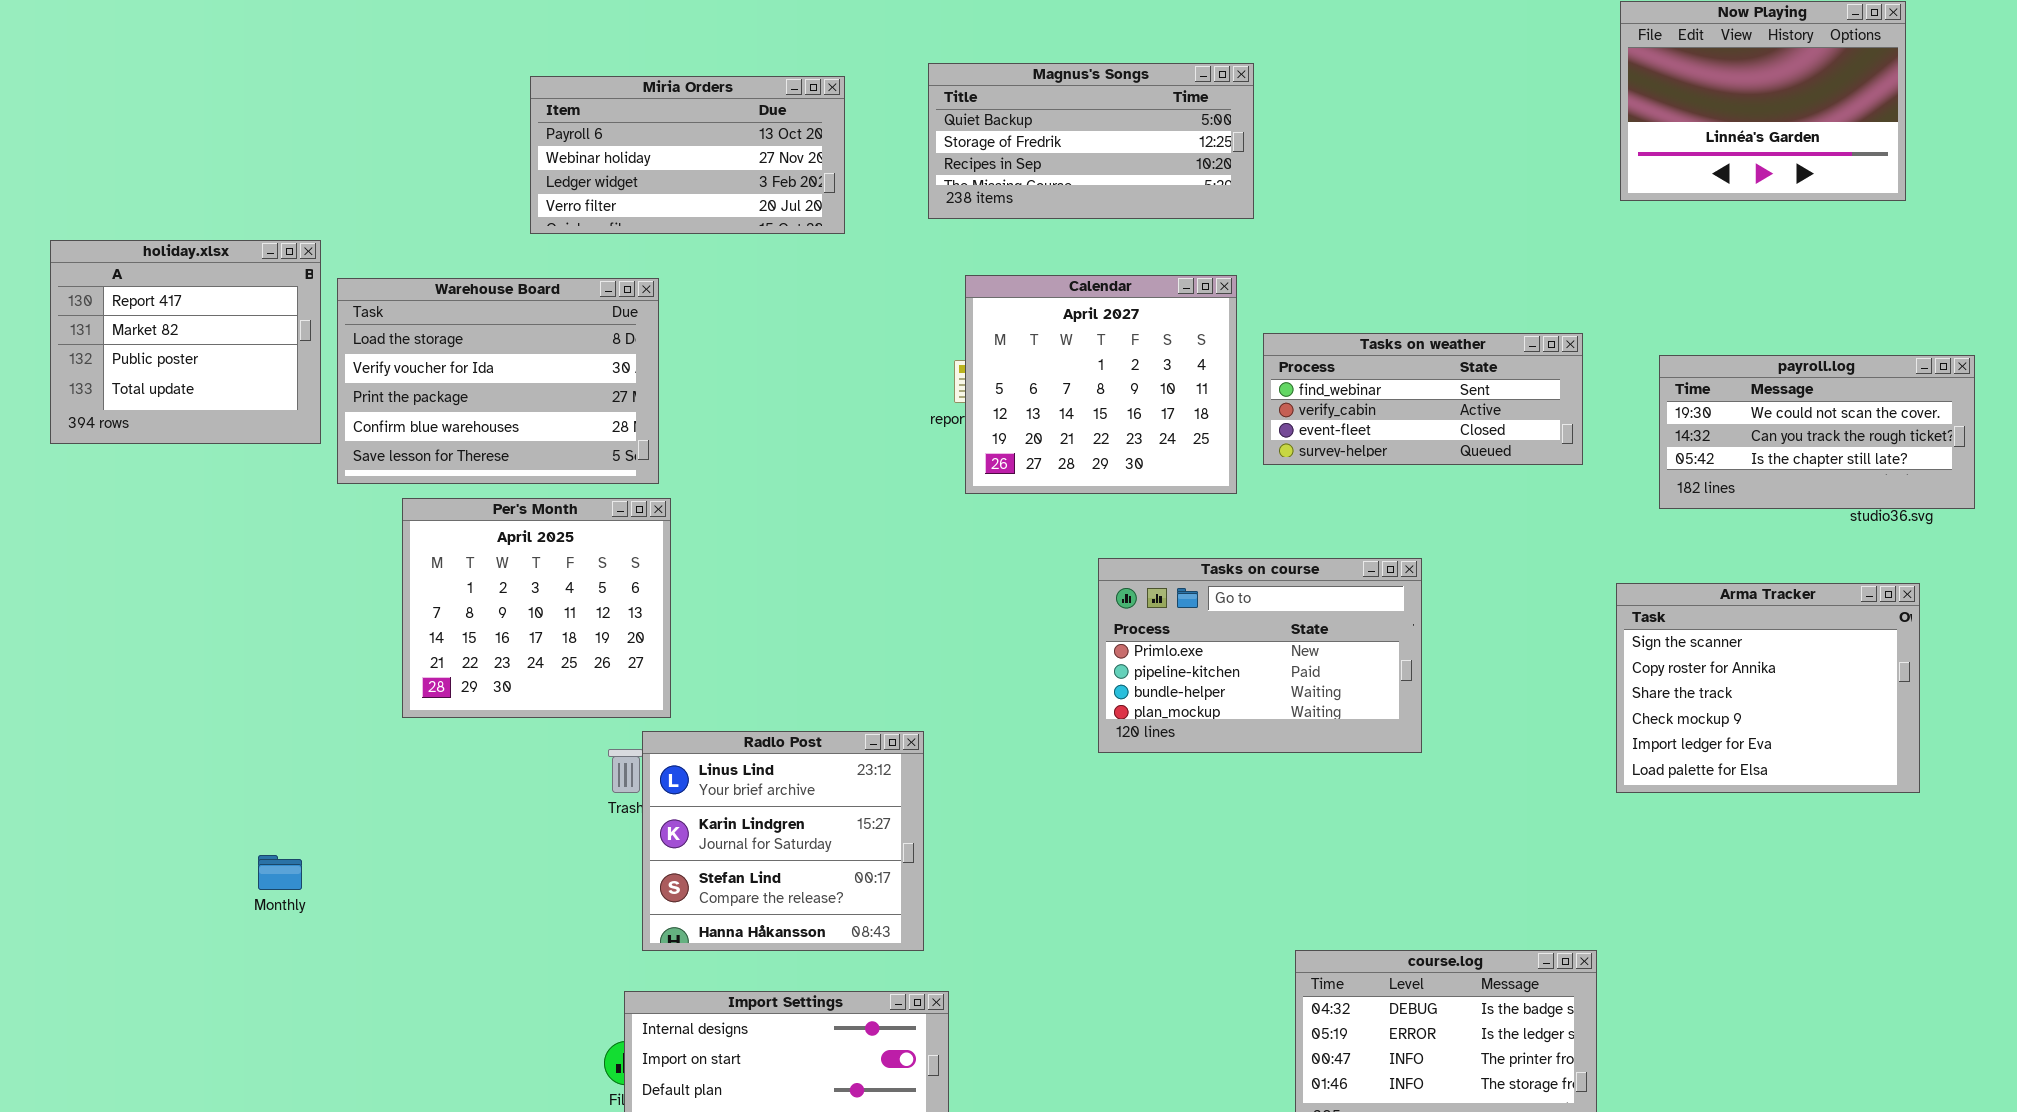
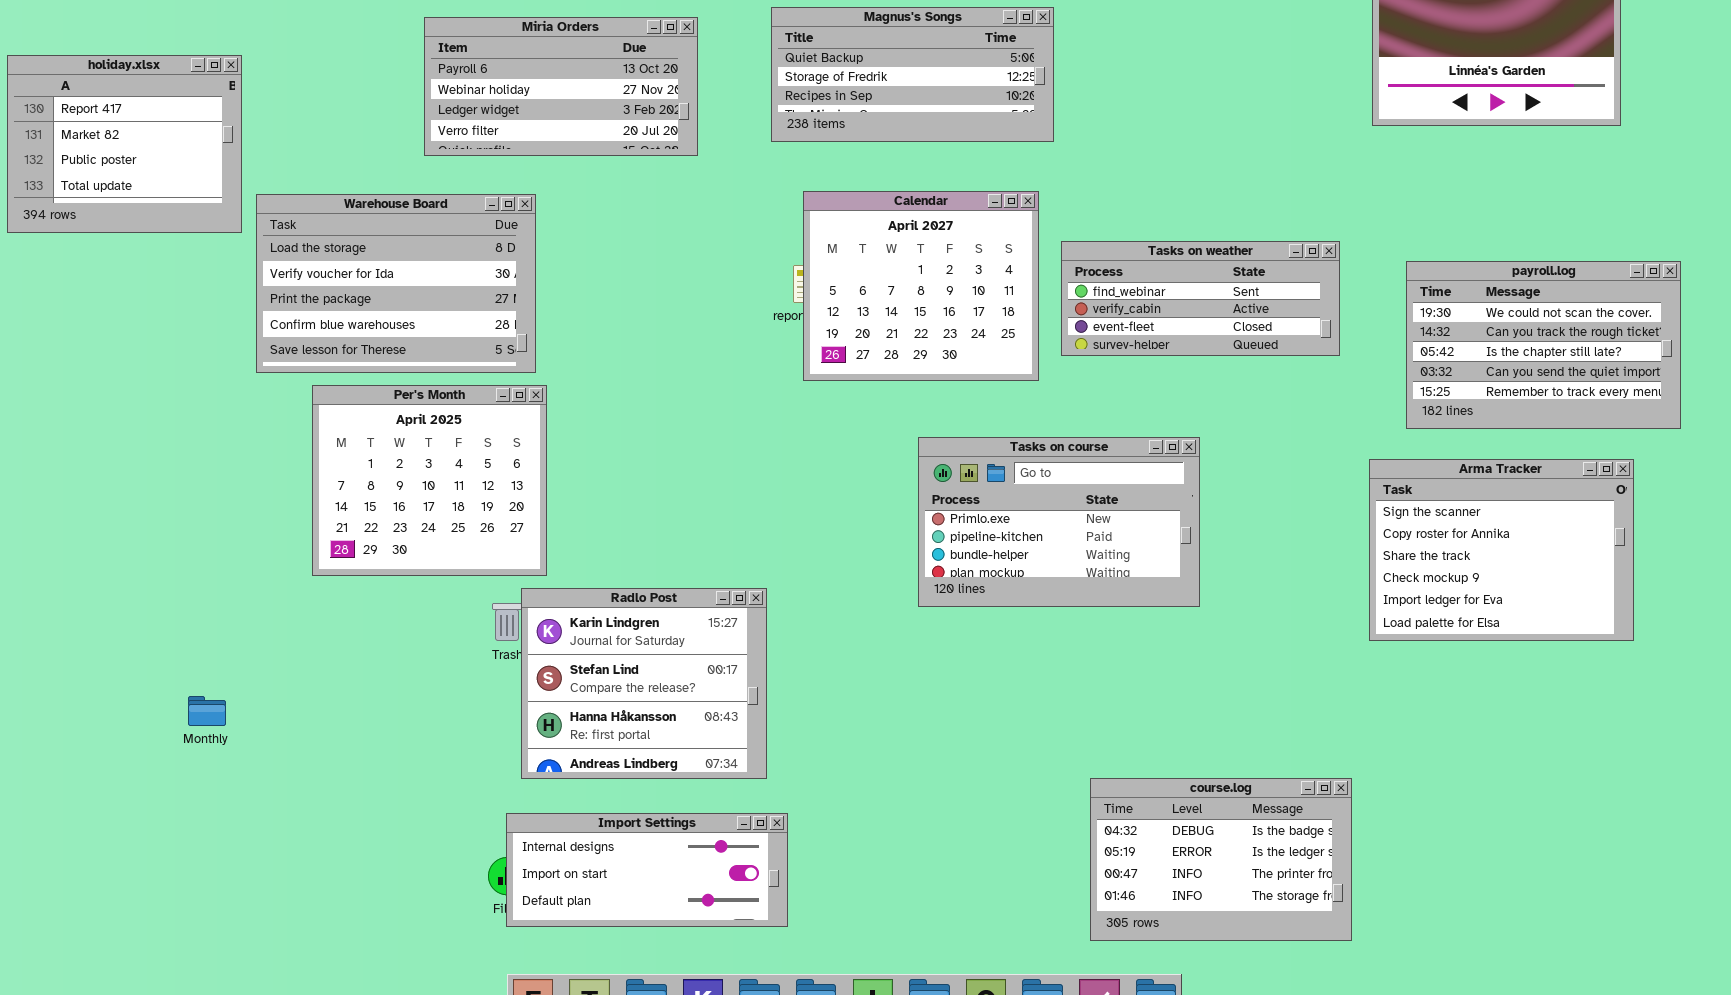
holiday.xlsx: [50,240,321,444] -> [7,55,242,233], moved
payroll.log: [1659,355,1975,509] -> [1406,261,1681,429], resized
Radlo Post: [642,731,924,951] -> [521,588,767,779], scrolled down 1 row

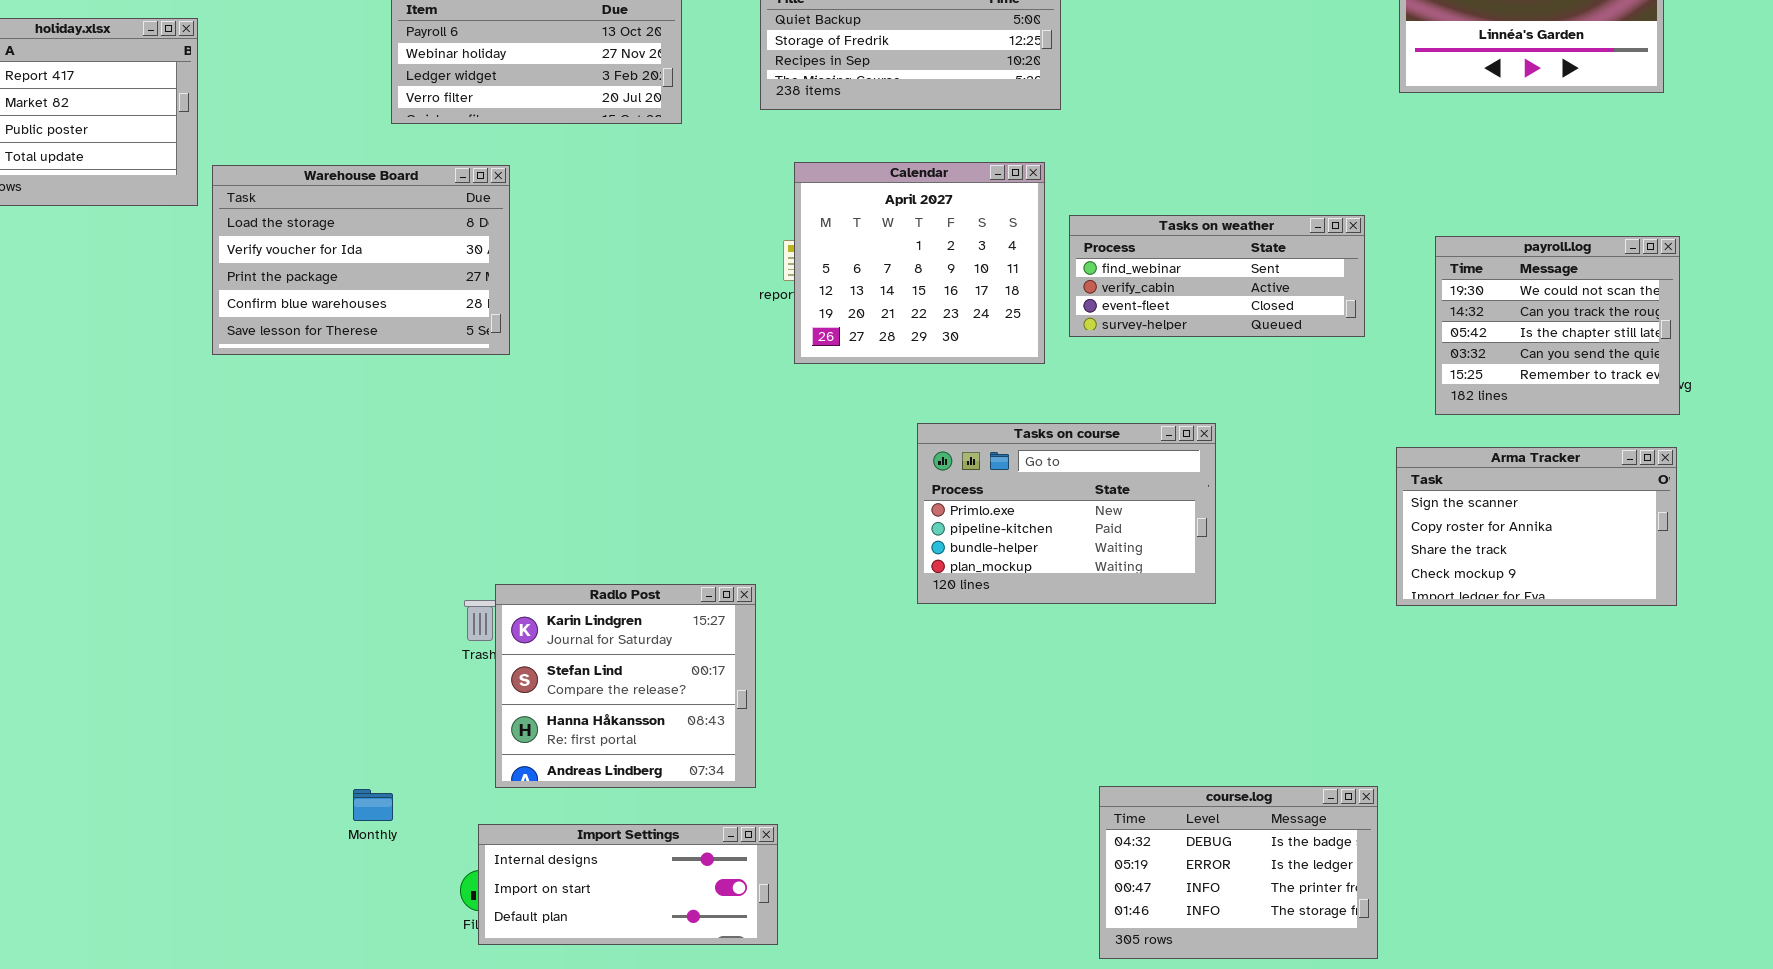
payroll.log: [1406,261,1681,429] -> [1435,236,1680,415], resized
Per's Month: [312,385,547,576] -> none, closed
Arma Tracker: [1369,459,1634,641] -> [1396,447,1677,606], resized
Monthly: [188,696,226,726] -> [353,789,393,821], moved

